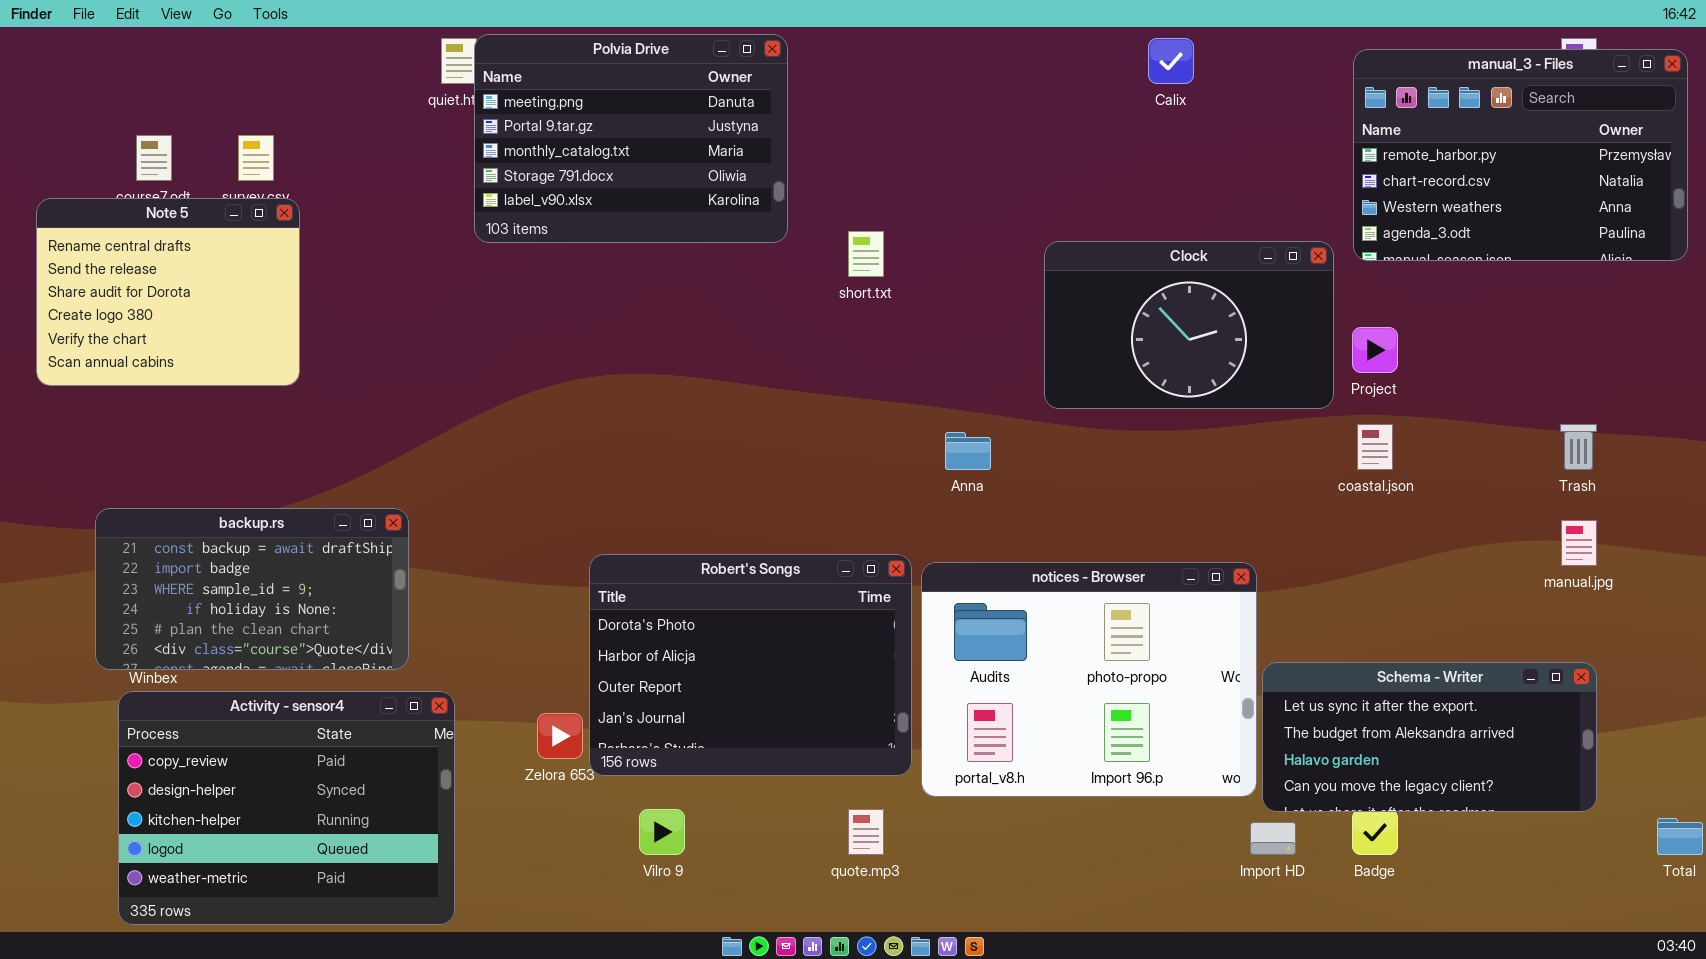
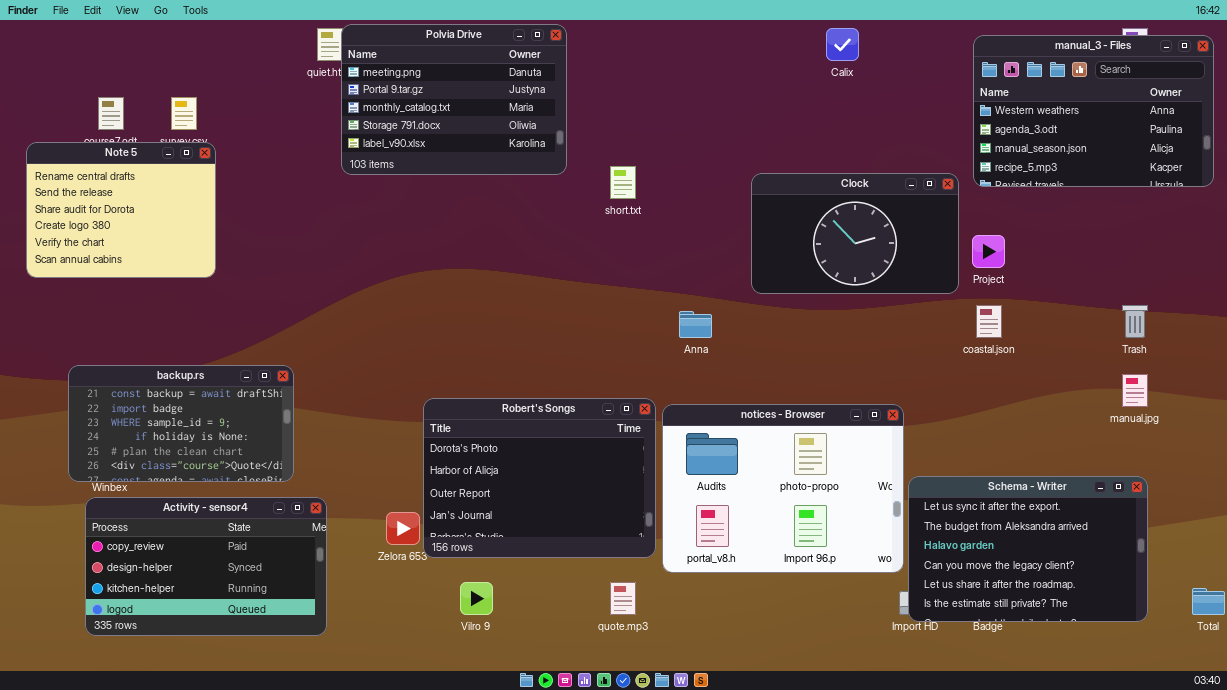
manual_3 - Files: [1353,49,1688,261] -> [973,35,1214,187], scrolled down 2 rows
Schema - Writer: [1262,662,1597,812] -> [908,476,1148,622], resized
Activity - sensor4: [118,691,455,925] -> [85,497,327,636], resized

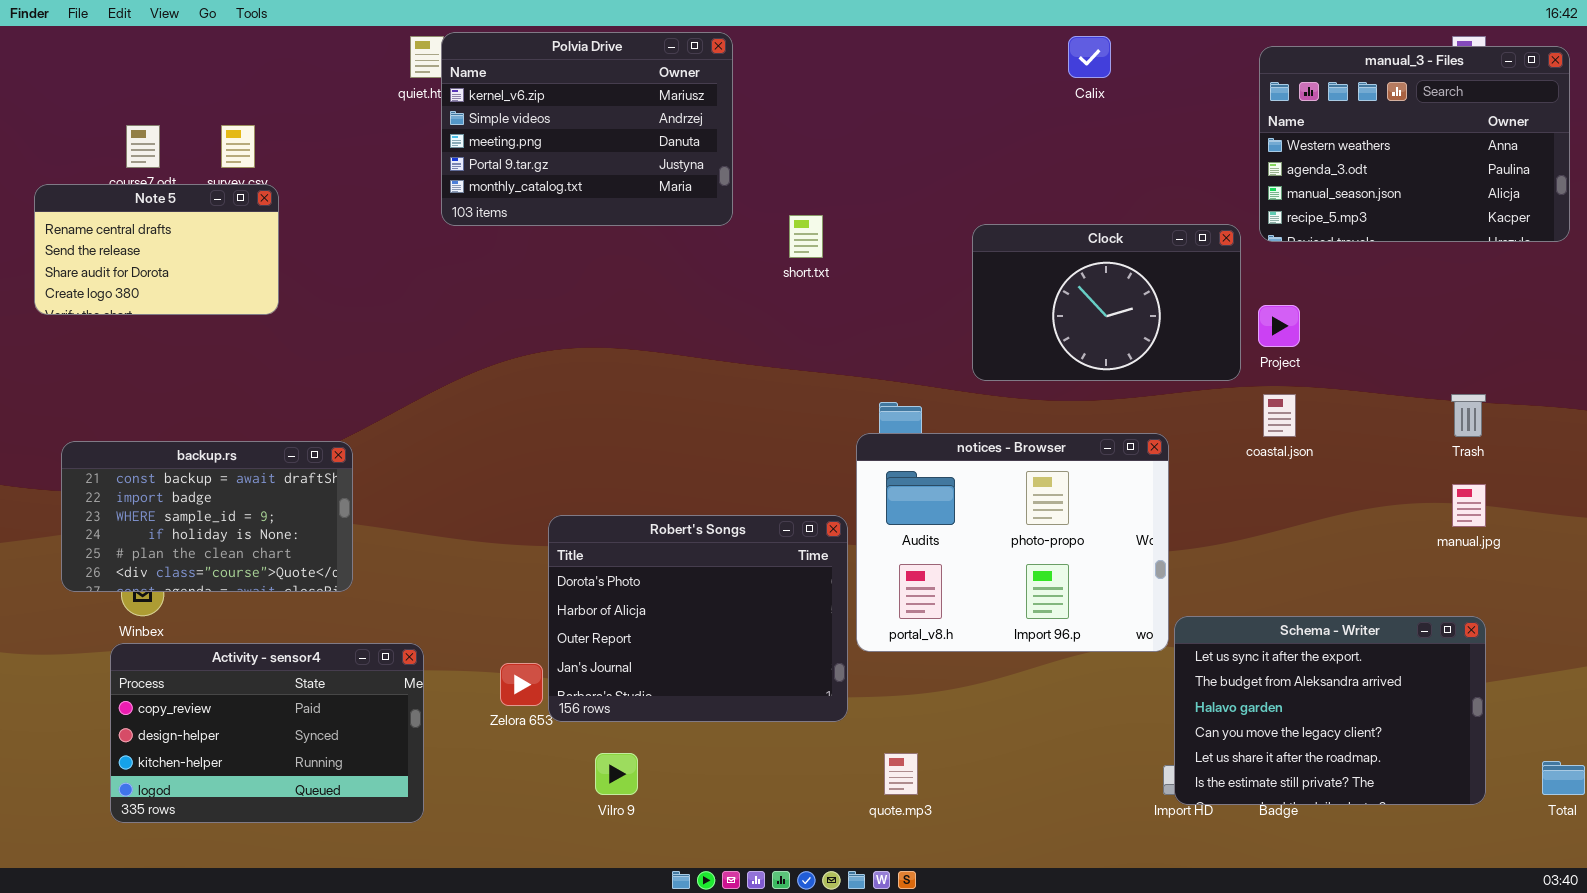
Polvia Drive: [341,24,567,175] -> [441,32,733,226], scrolled up 2 rows
Note 5: [26,142,216,278] -> [34,184,279,315], resized
backup.rs: [68,365,294,482] -> [61,441,353,592], moved
notices - Browser: [662,404,904,573] -> [856,433,1169,652], moved
quote.mp3: [610,582,636,615] -> [884,753,918,795], moved

